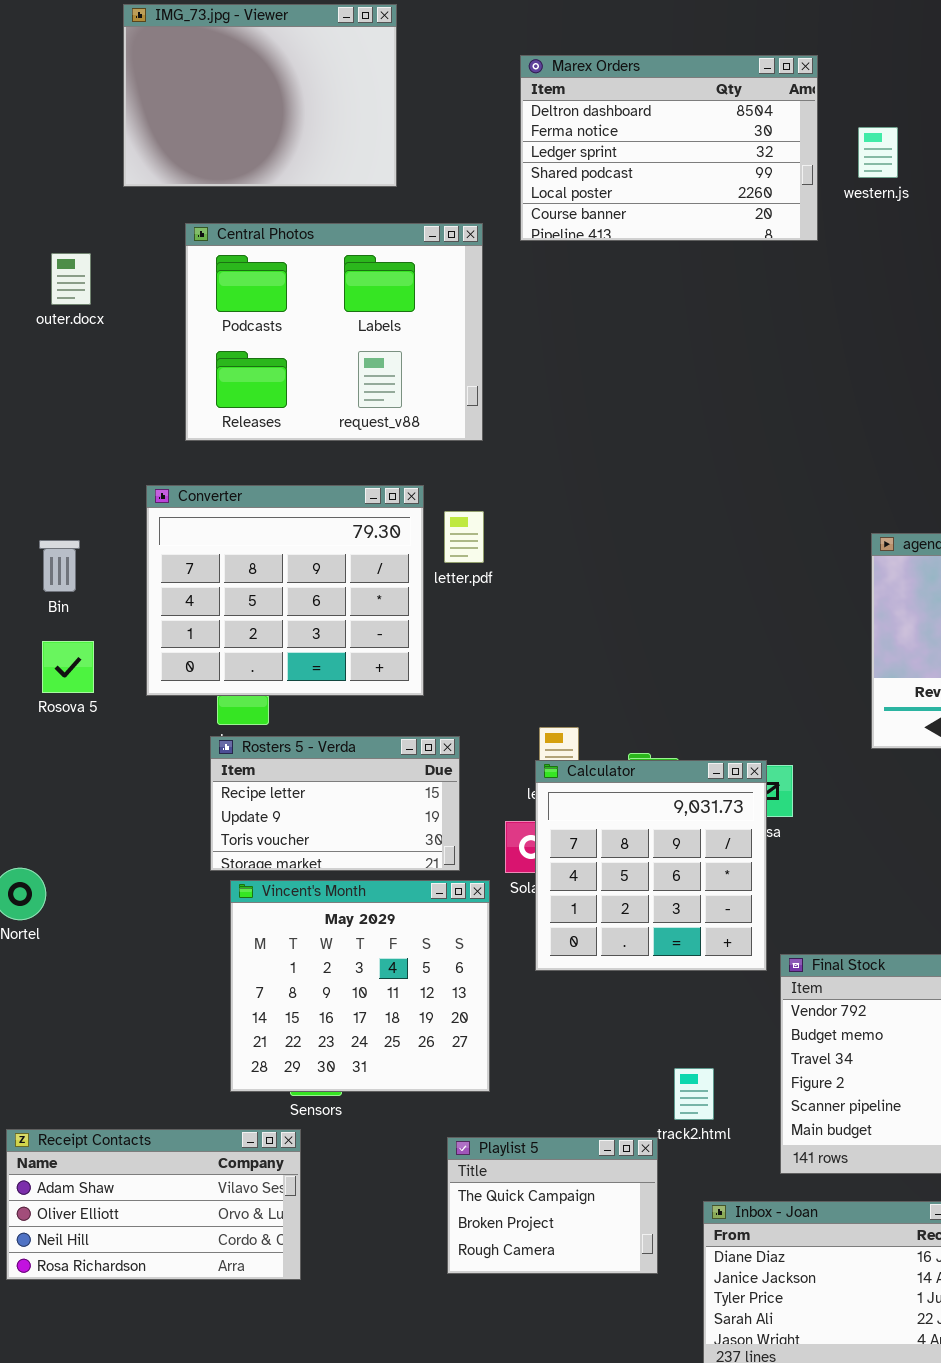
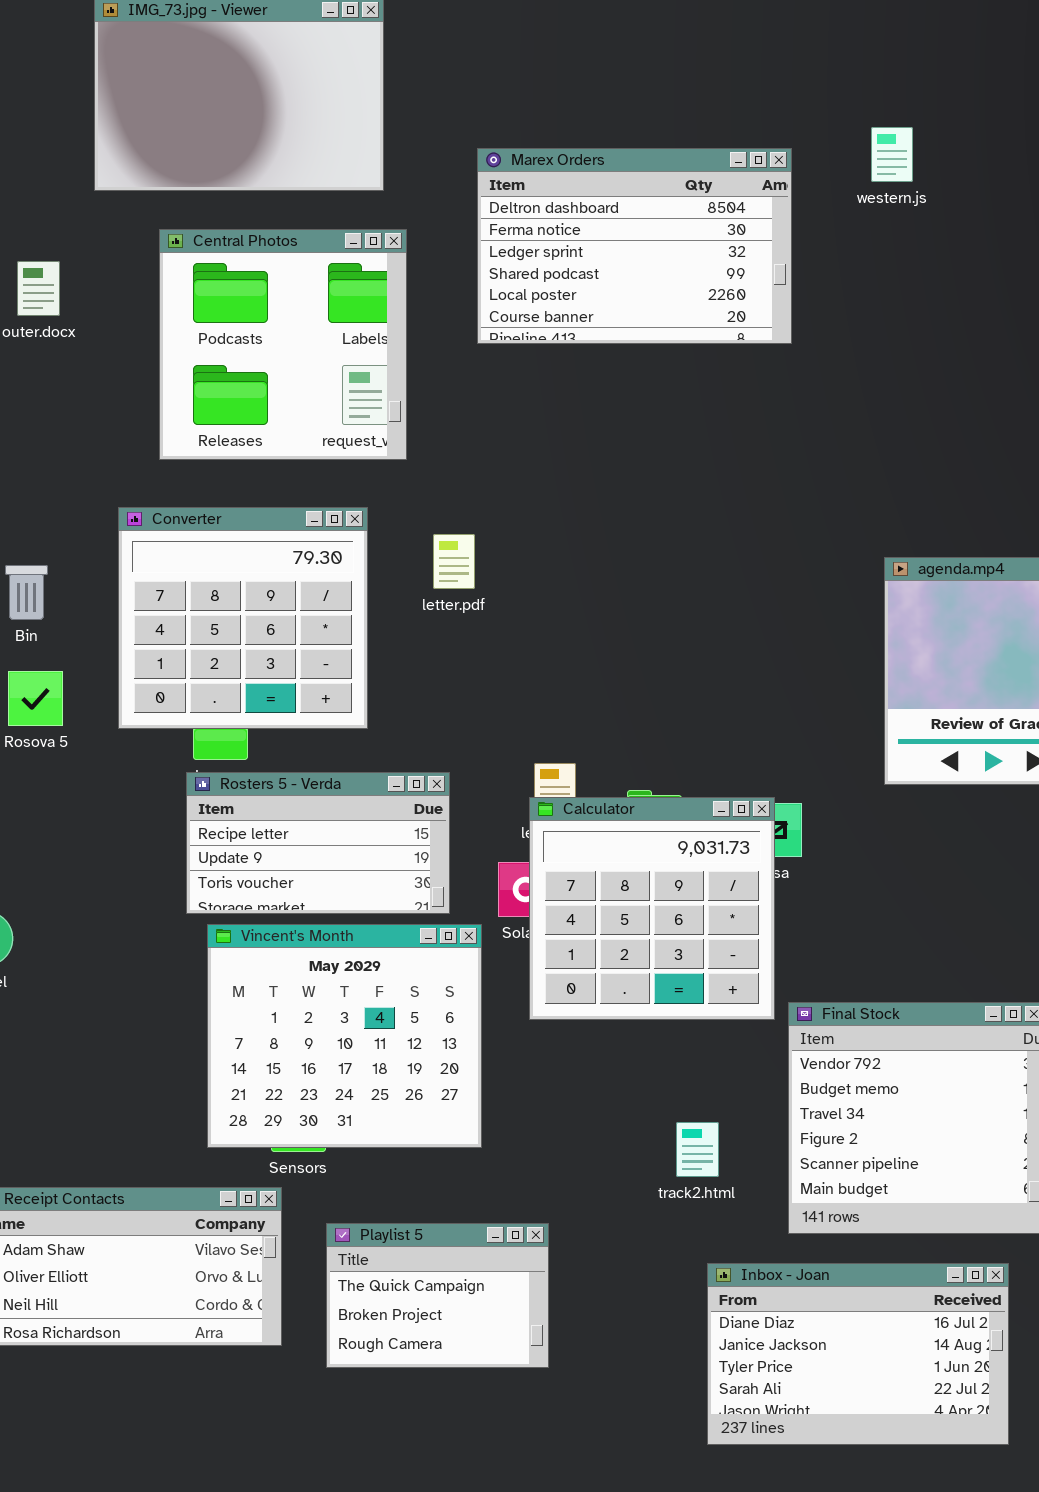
Marex Orders: [520,55,818,241] -> [477,148,792,344], moved
Central Photos: [185,223,483,441] -> [159,229,407,460], resized
Converter: [146,485,424,696] -> [118,507,368,729], resized
Playlist 5: [447,1137,658,1274] -> [326,1223,549,1368], moved

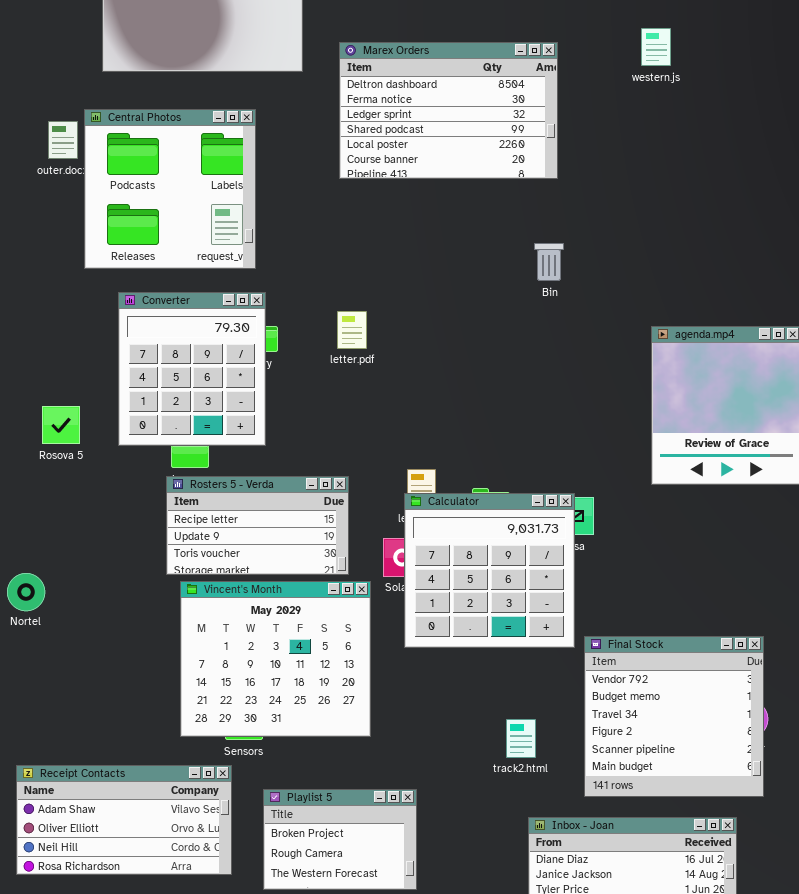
Marex Orders: [477,148,792,344] -> [339,42,558,179], moved
Central Photos: [159,229,407,460] -> [84,109,256,269], moved
Converter: [118,507,368,729] -> [118,292,266,446], resized
Bin: [5,565,48,620] -> [534,243,564,281], moved
Playlist 5: [326,1223,549,1368] -> [263,789,417,890], scrolled down 1 row

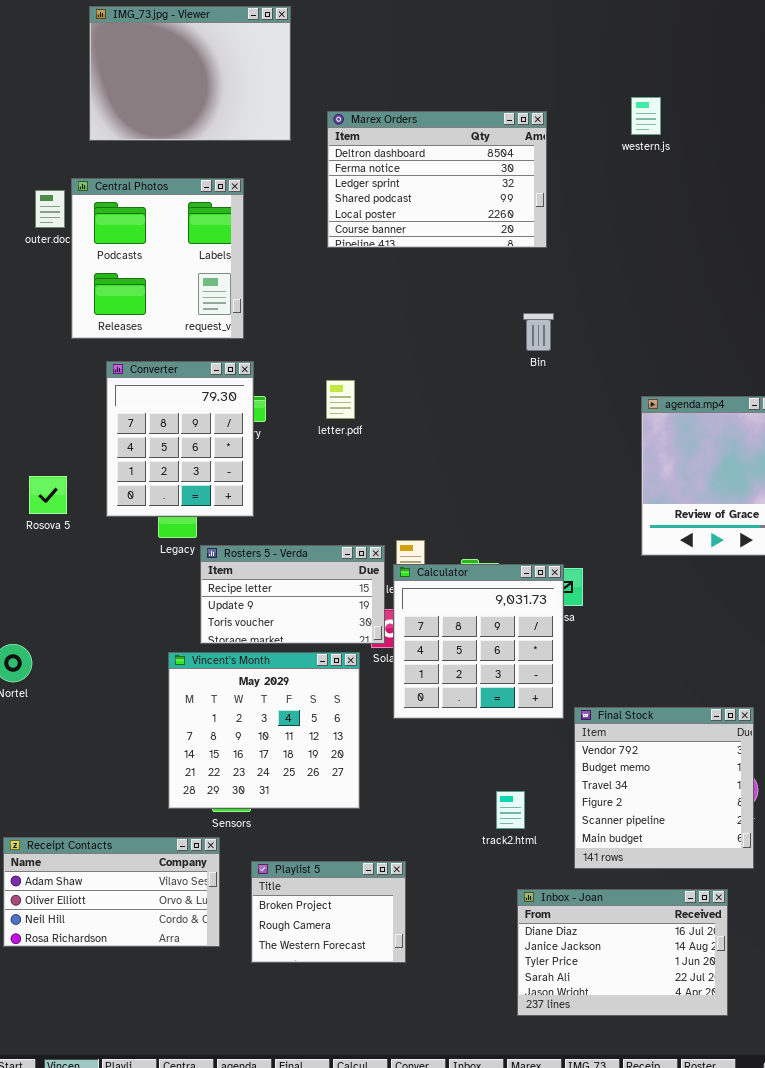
Rosters 5 - Verda: [166,476,349,575] -> [200,545,385,644], moved

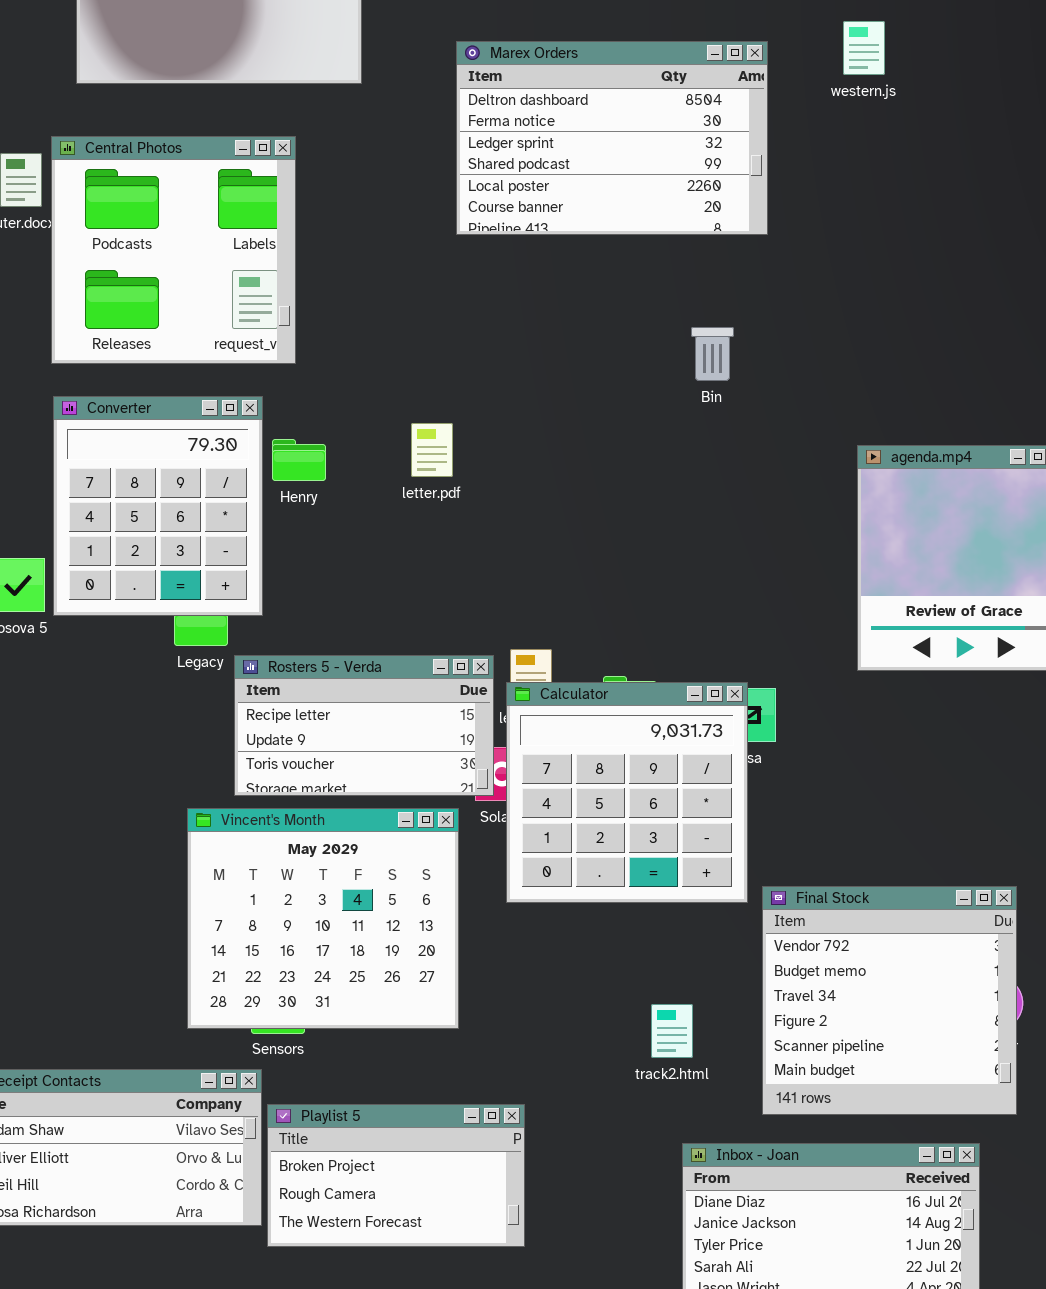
Marex Orders: [327,111,547,248] -> [456,41,768,235], moved
Converter: [106,361,254,517] -> [53,396,263,616], moved
Playlist 5: [251,861,406,963] -> [267,1104,525,1247], resized

